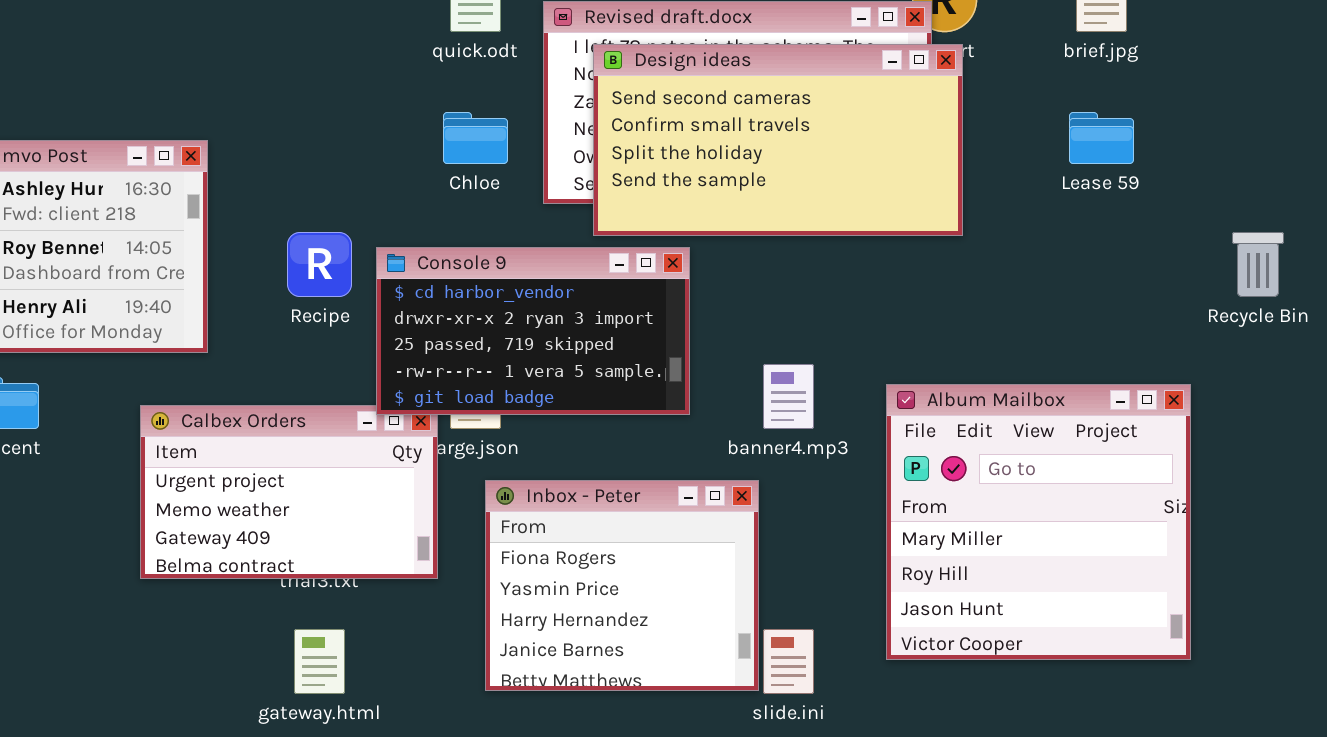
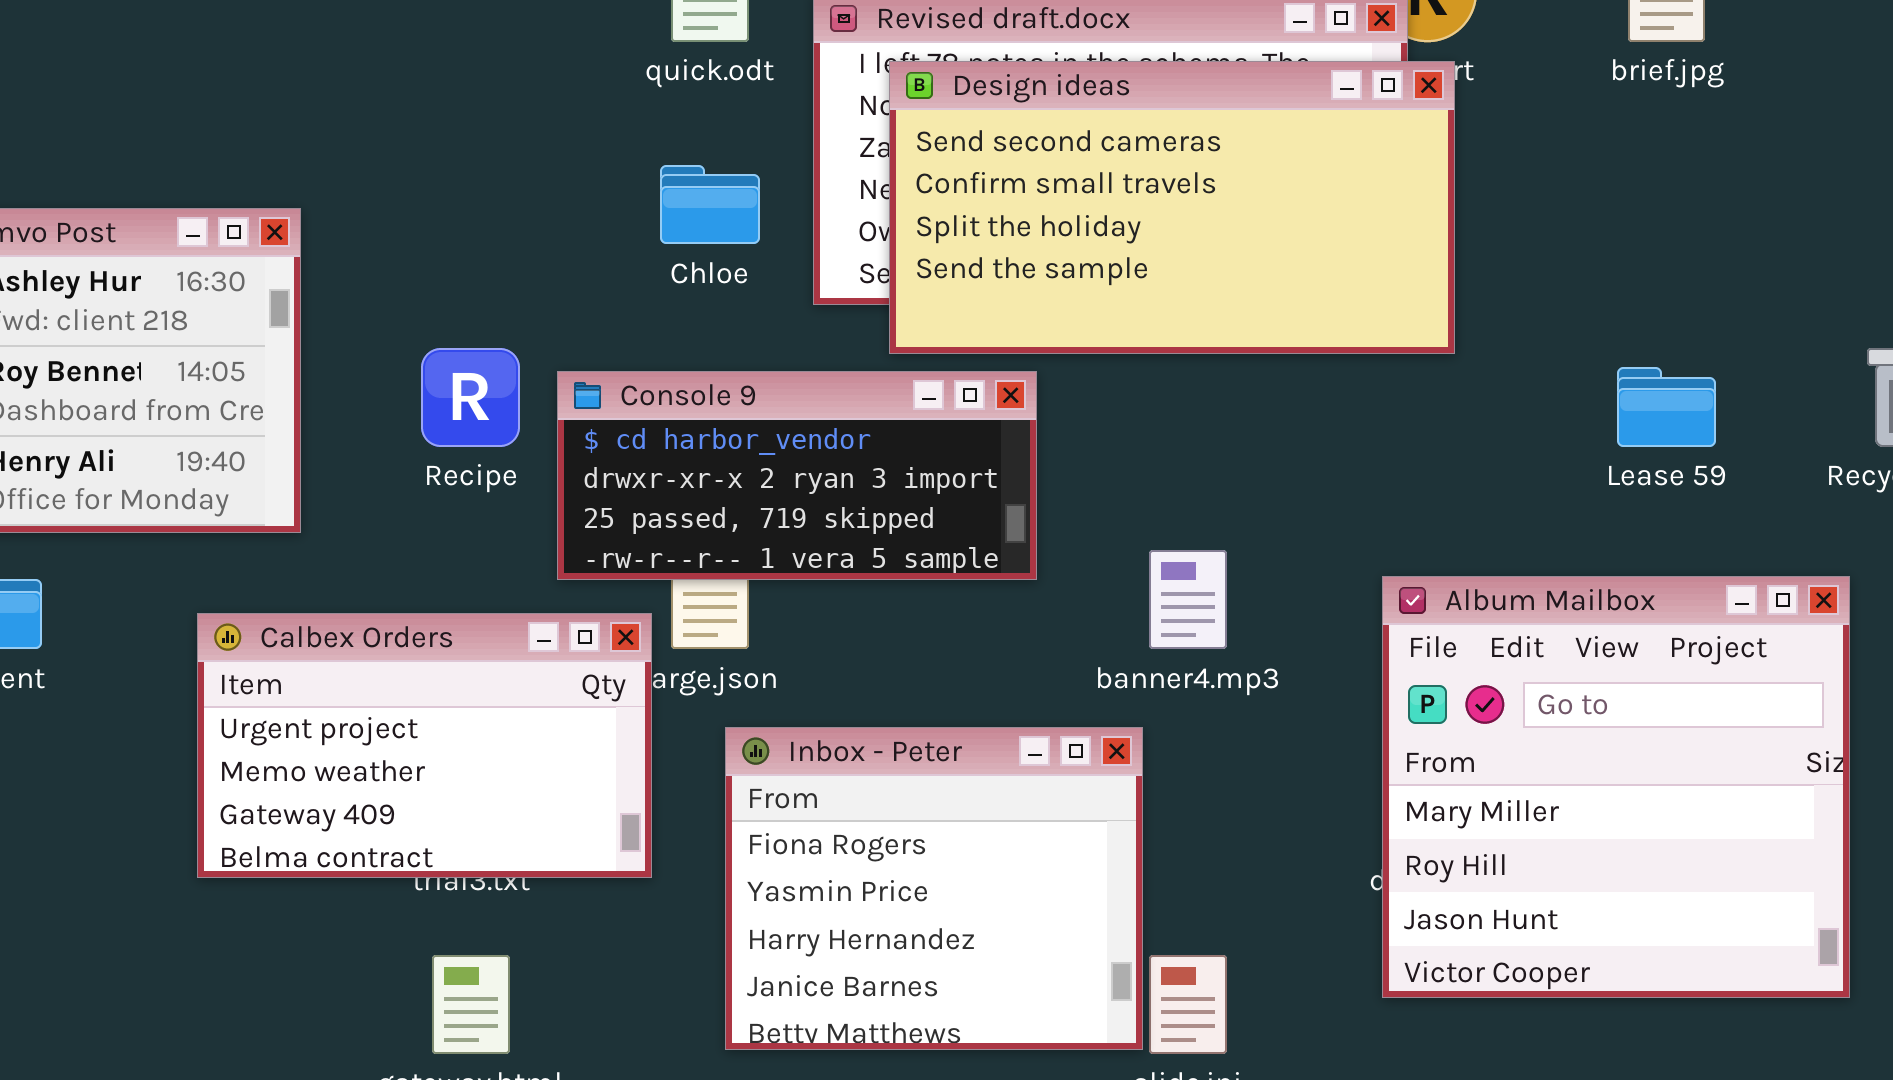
Lease 59: [1069,112,1134,164] -> [1617,367,1716,447], moved
Console 9: [376,247,690,415] -> [557,371,1037,580], resized
Album Mailbox: [886,384,1191,660] -> [1382,576,1850,998], moved

